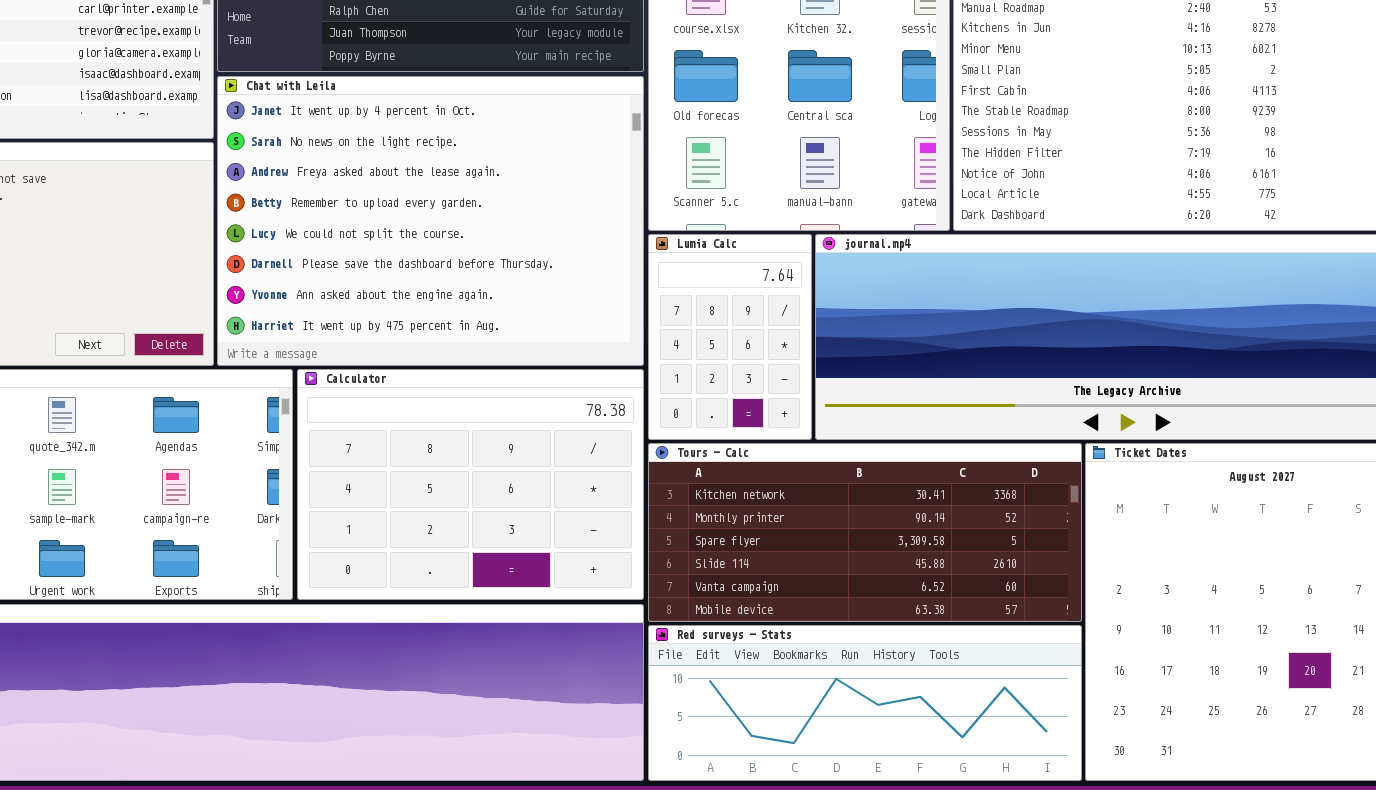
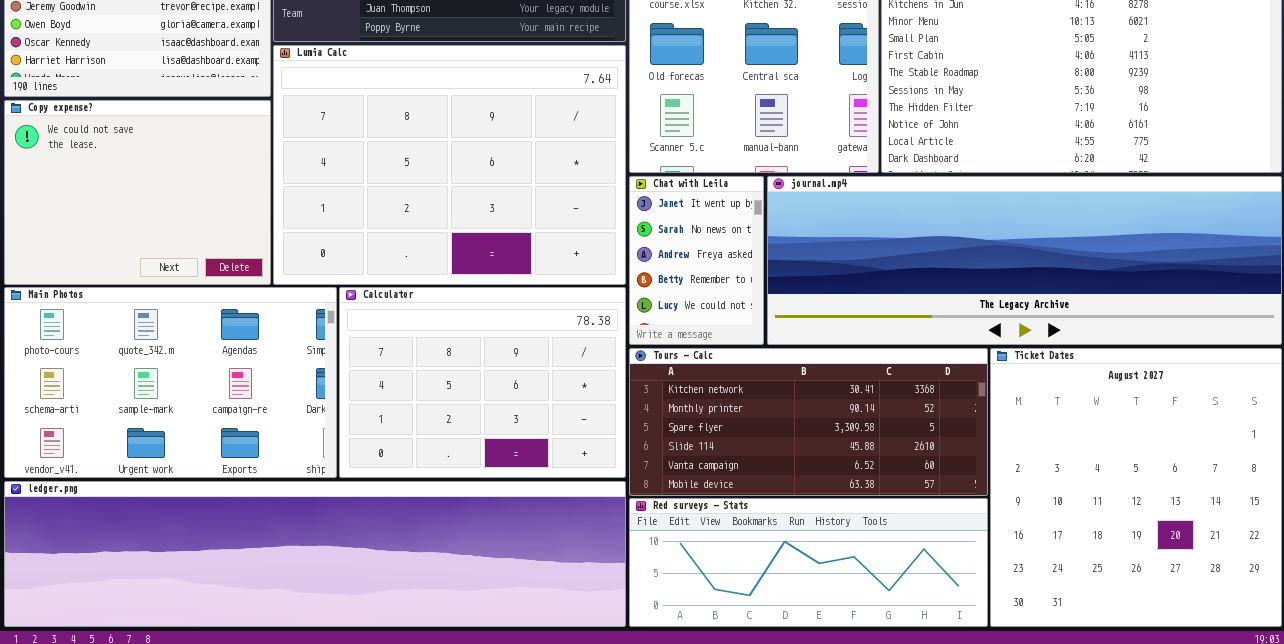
Chat with Leila: [217,76,644,366] -> [629,176,764,345], moved, resized
Lumia Calc: [648,234,812,440] -> [273,45,626,285], moved, resized

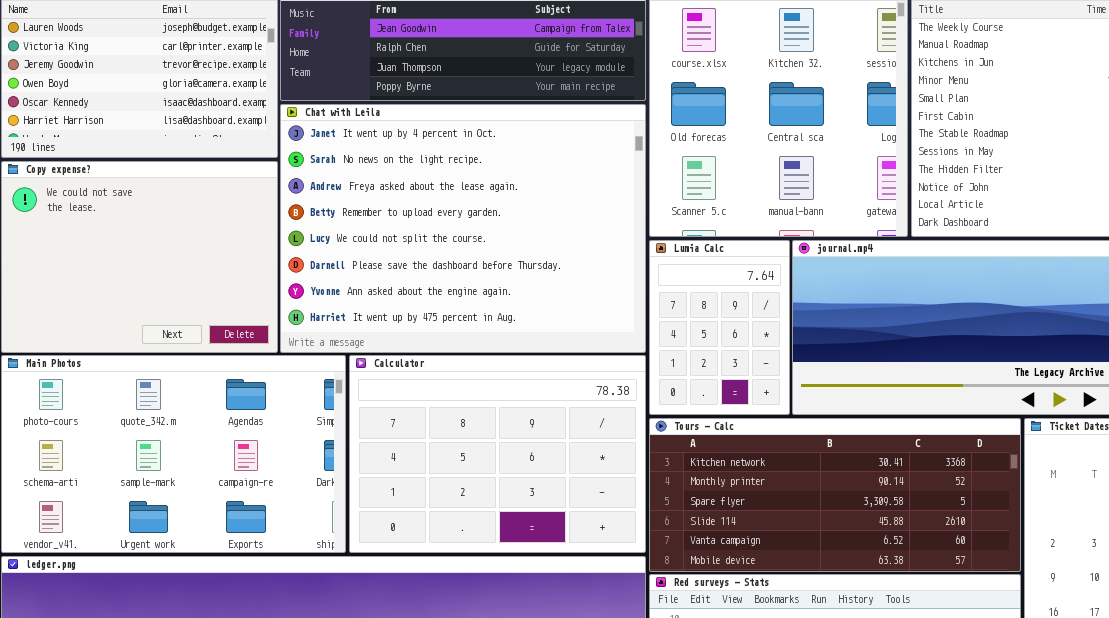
Lumia Calc: [273,45,626,285] -> [649,240,790,415], moved, resized
Chat with Leila: [629,176,764,345] -> [280,104,646,353], moved, resized

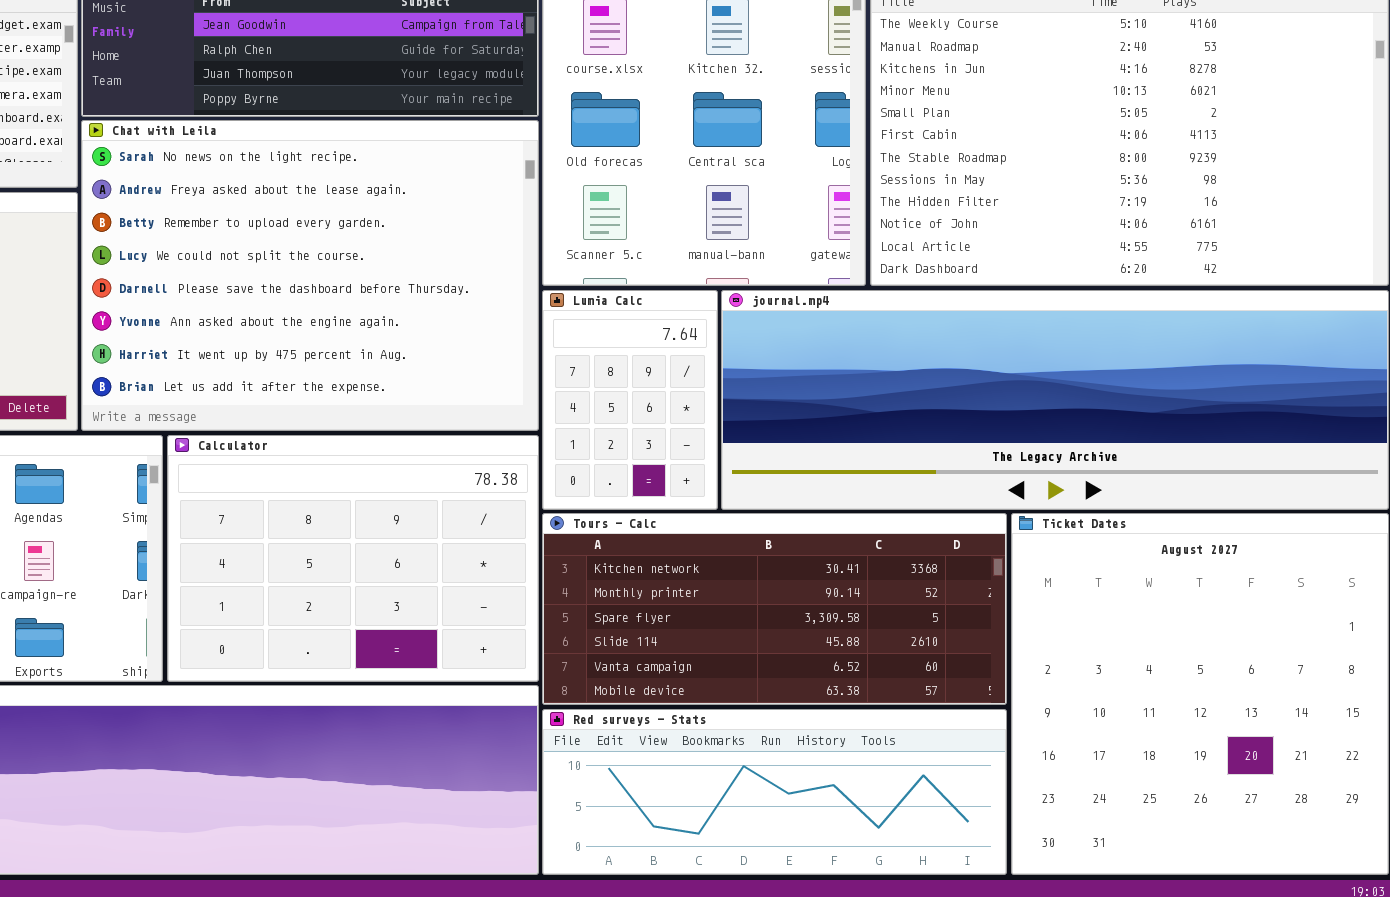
Chat with Leila: [280,104,646,353] -> [81,120,539,431], scrolled down 1 row

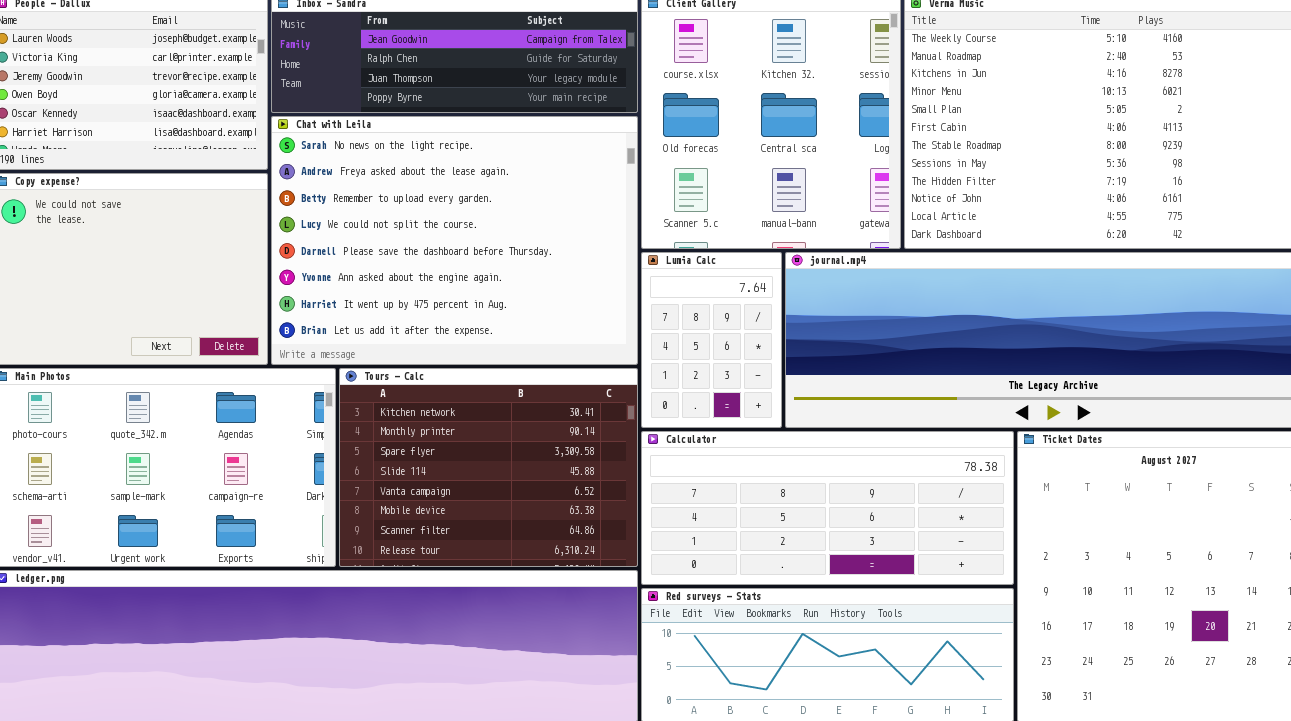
Calculator: [167,435,539,682] -> [641,431,1014,585], moved, resized
Tours - Calc: [542,513,1007,705] -> [339,368,638,567], moved, resized

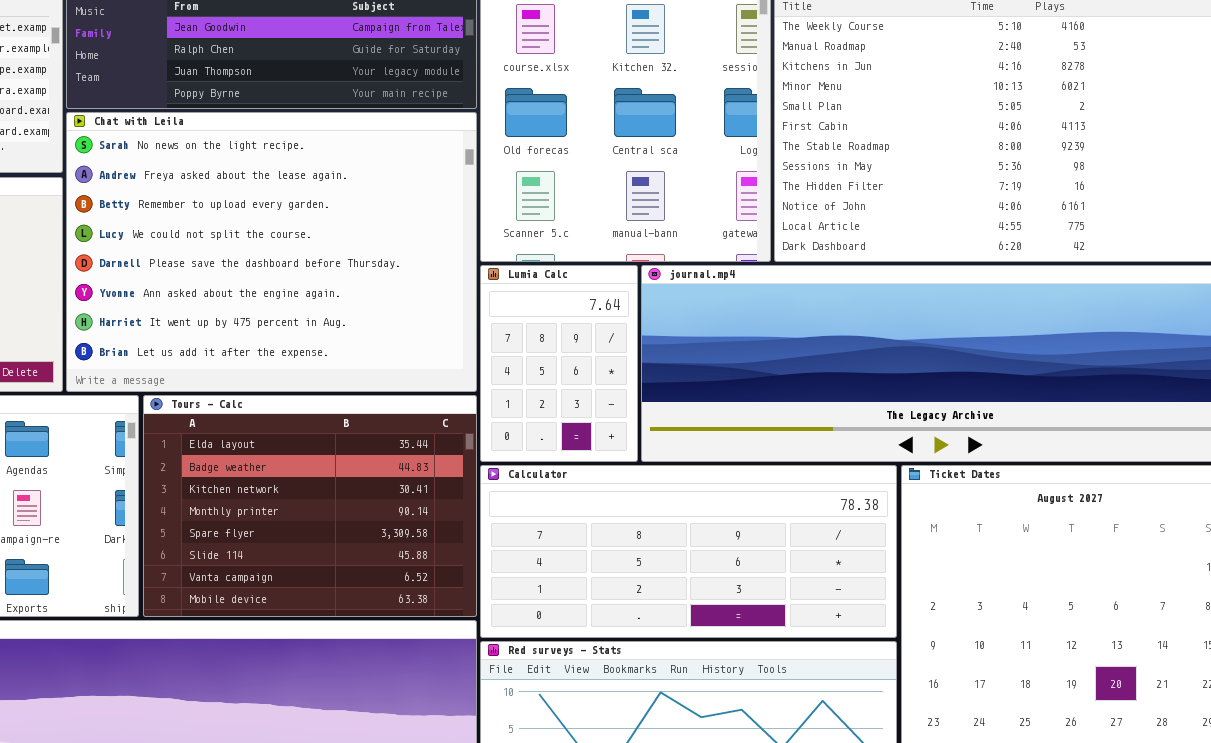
Tours - Calc: [339,368,638,567] -> [143,395,477,617], scrolled up 2 rows

